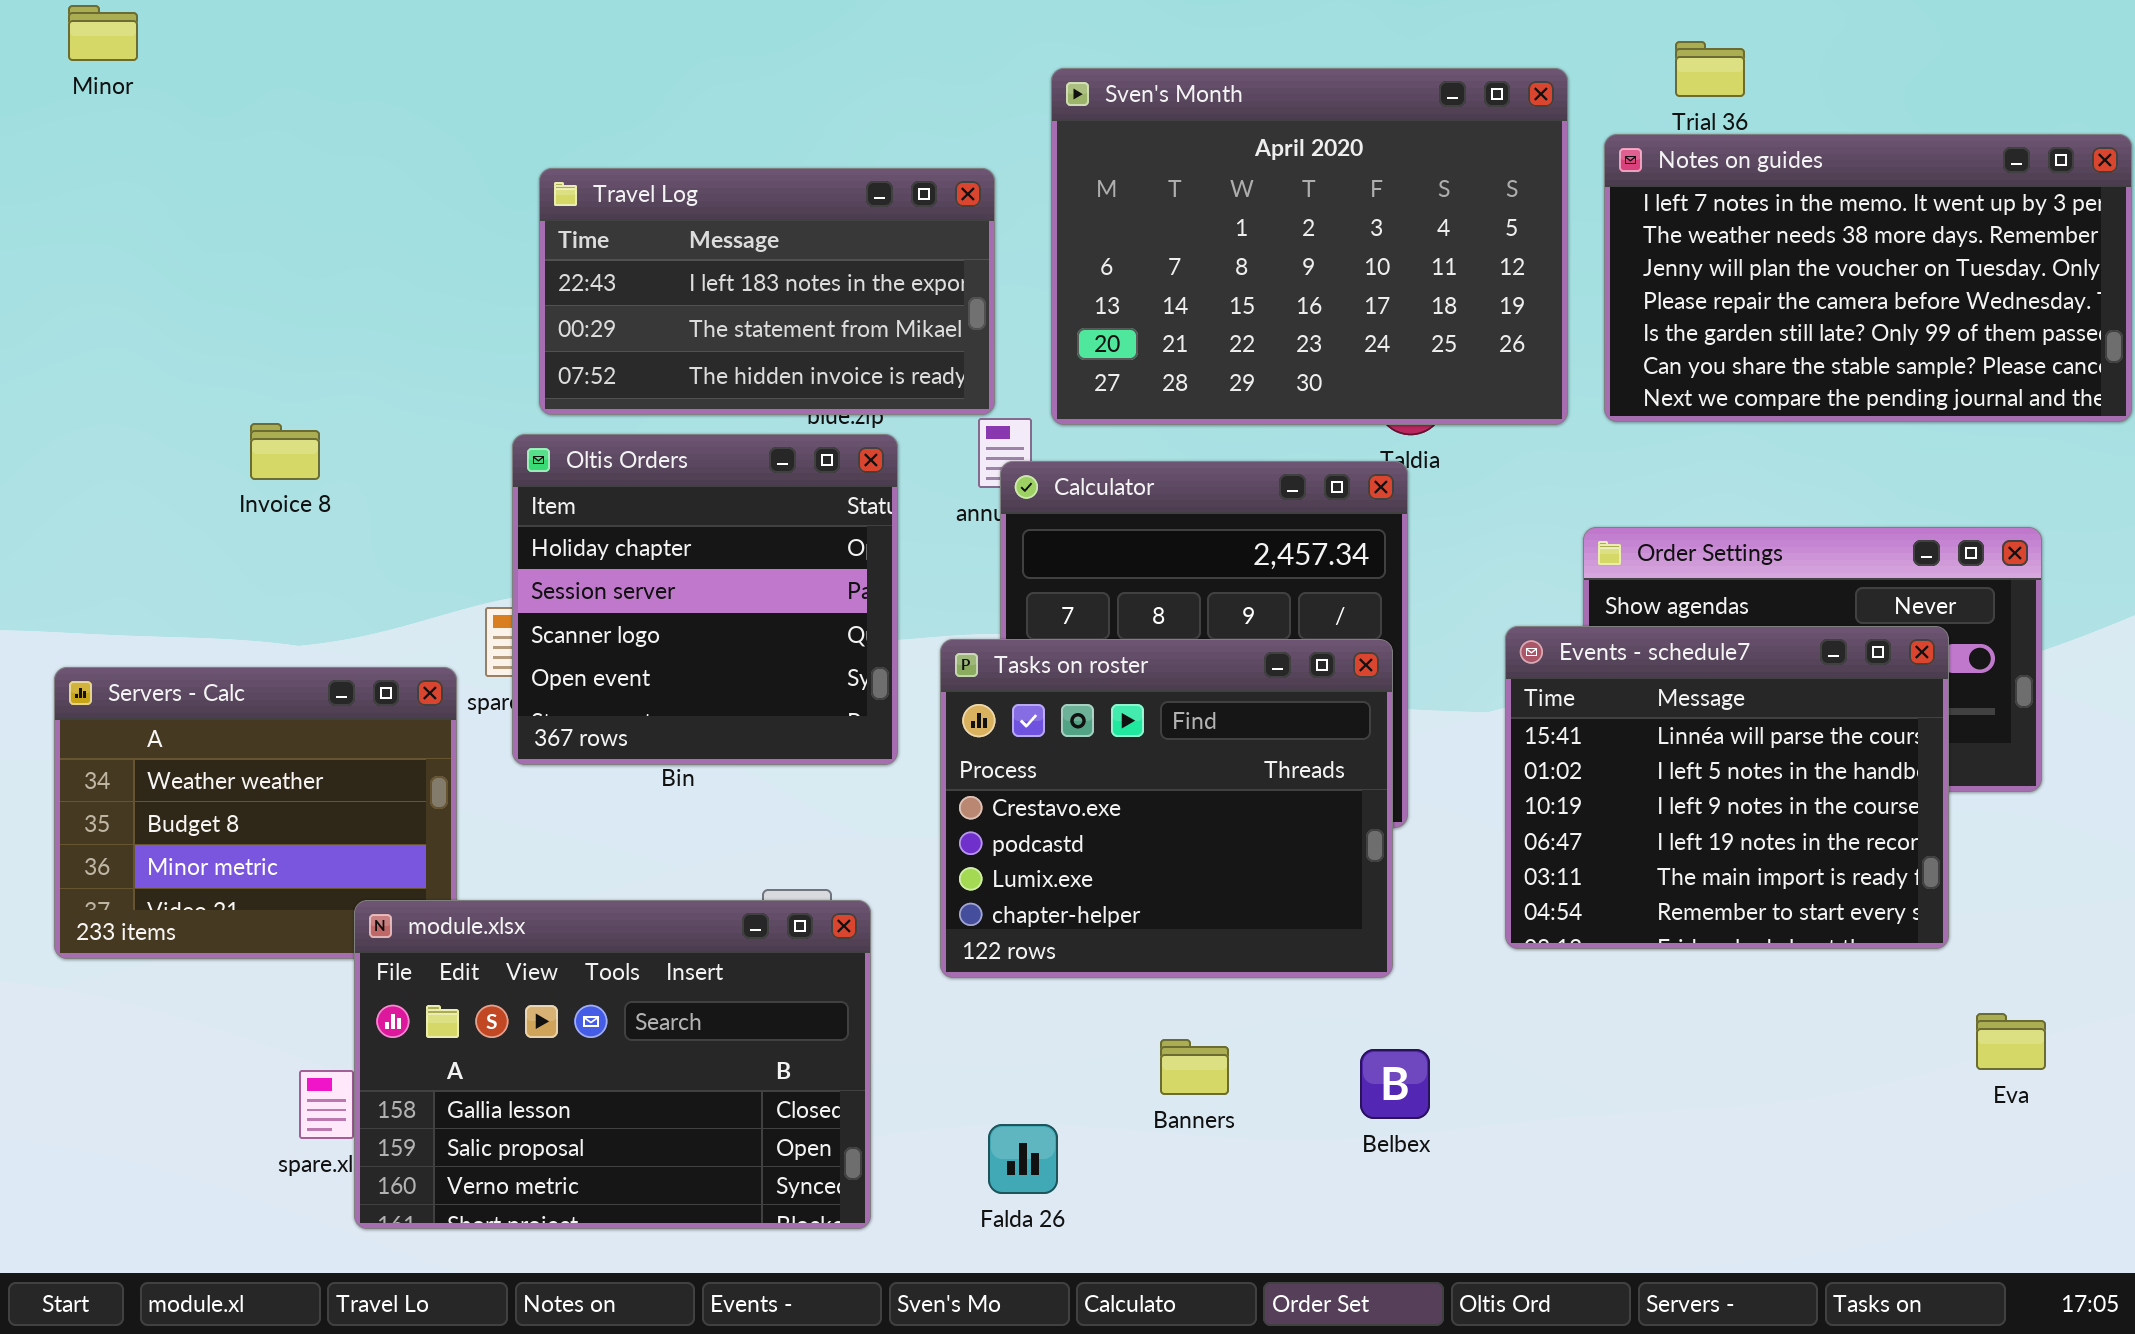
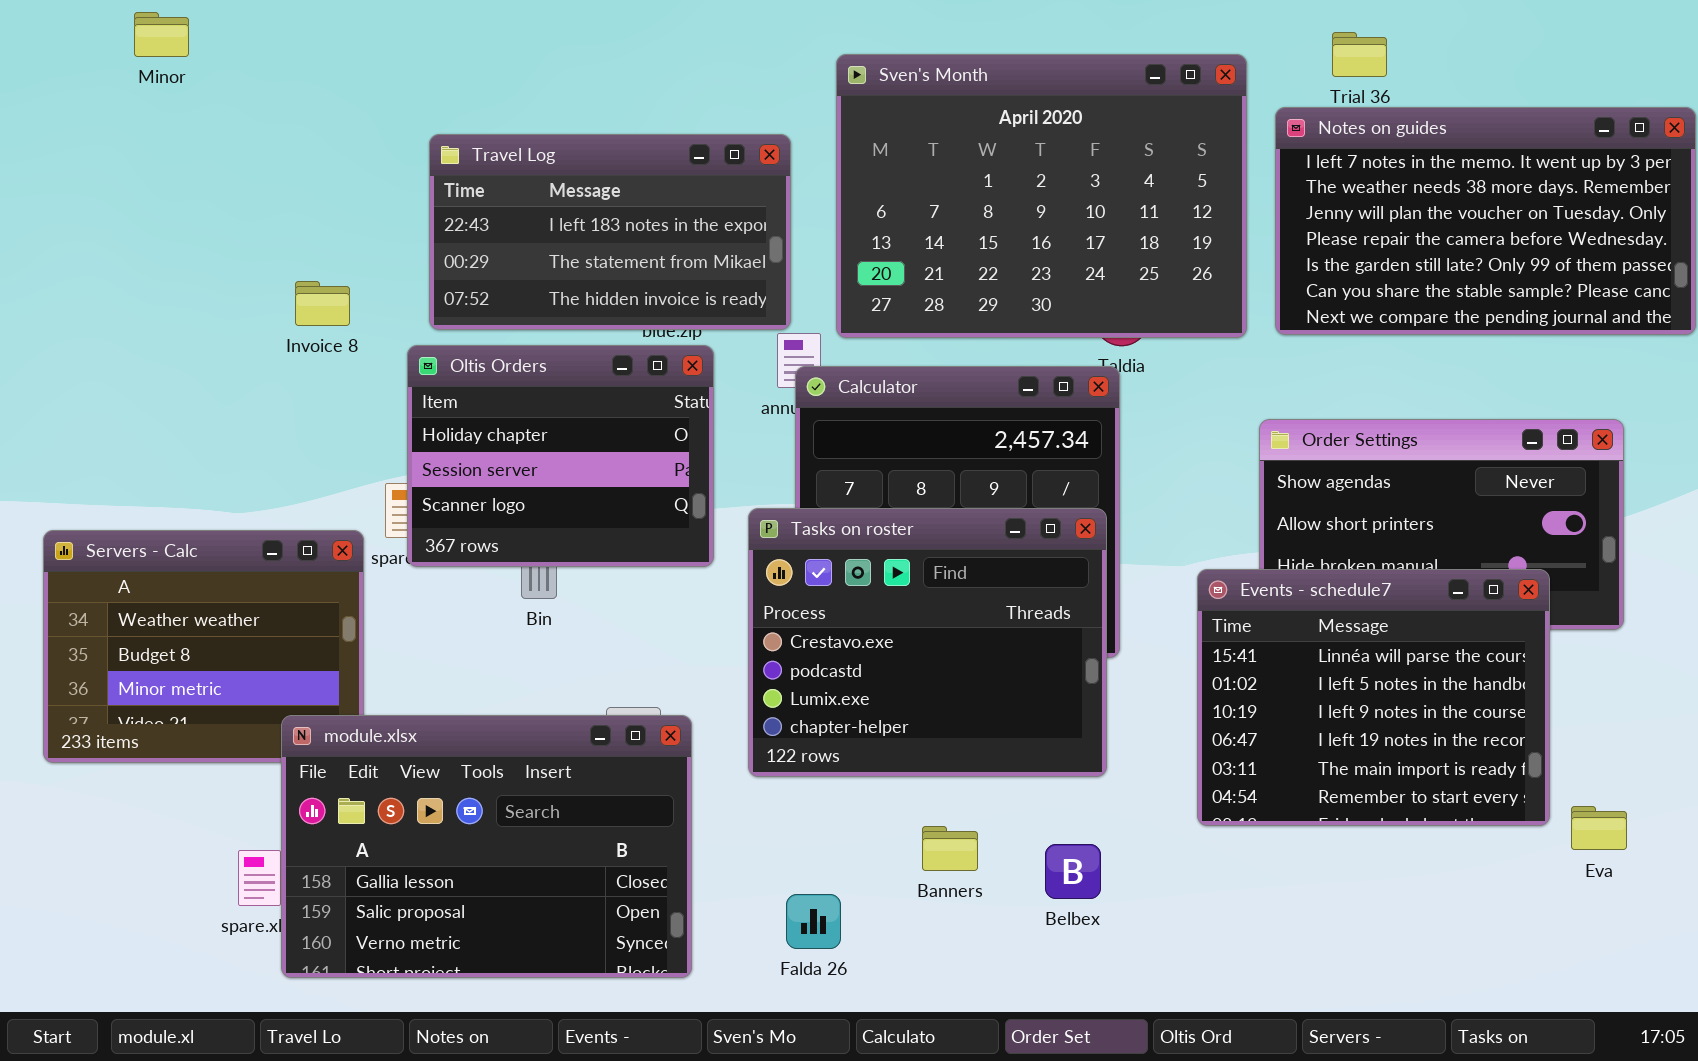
Minor: [68,5,138,61] -> [134,12,189,57], moved
Invoice 8: [250,423,320,480] -> [295,281,350,326], moved
Oltis Orders: [512,434,898,765] -> [407,345,714,567], resized
Events - schedule7: [1505,626,1949,949] -> [1197,569,1550,826], moved
Belbex: [1360,1049,1430,1119] -> [1045,844,1101,899], moved

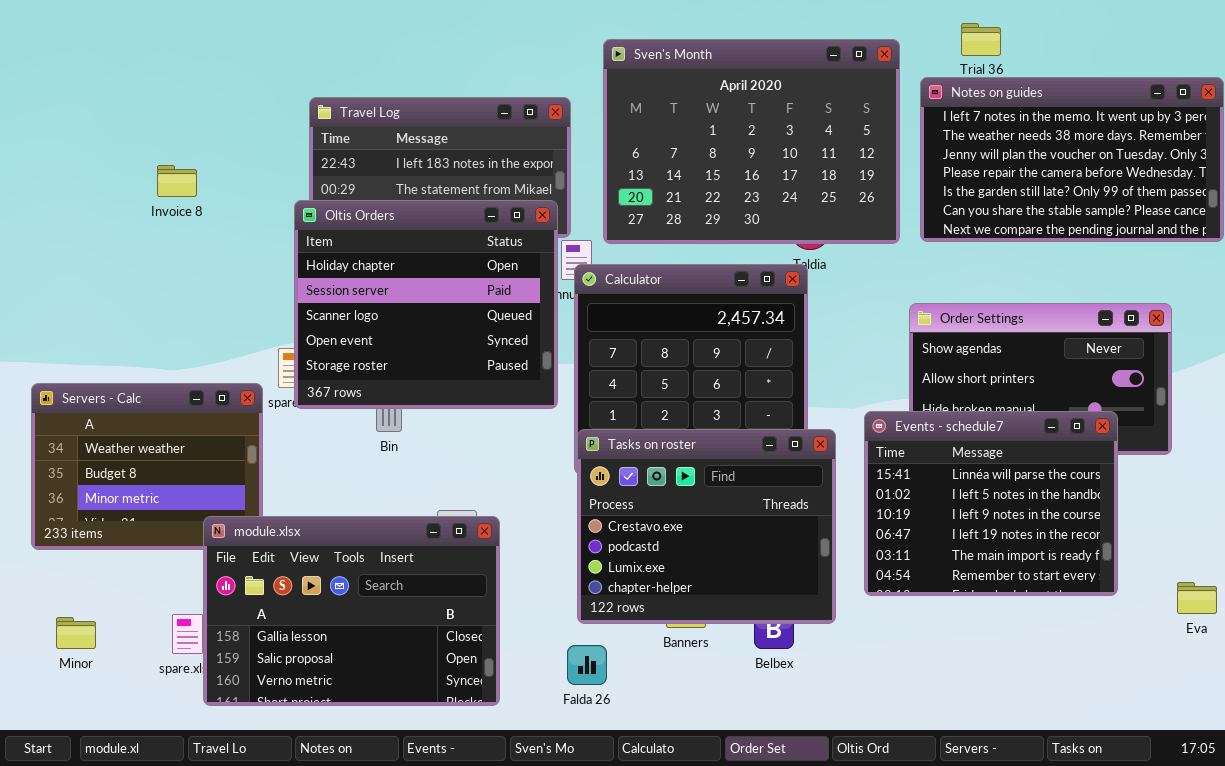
Minor: [134,12,189,57] -> [56,617,96,649], moved
Invoice 8: [295,281,350,326] -> [157,165,197,197], moved
Oltis Orders: [407,345,714,567] -> [294,200,558,409], resized
Tasks on roster: [748,508,1107,777] -> [577,429,836,624], moved
Eva: [1571,806,1627,850] -> [1177,582,1217,614], moved

